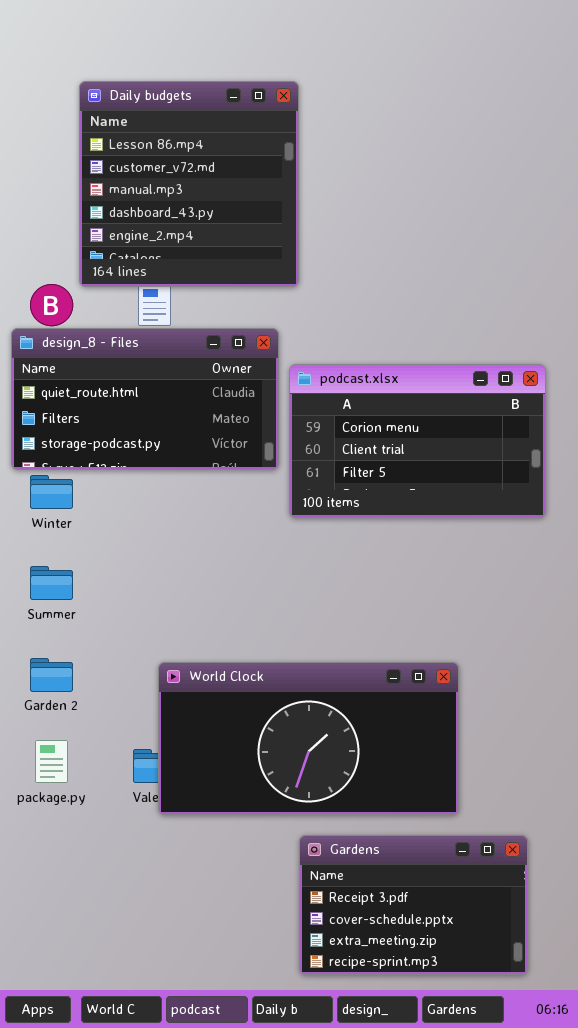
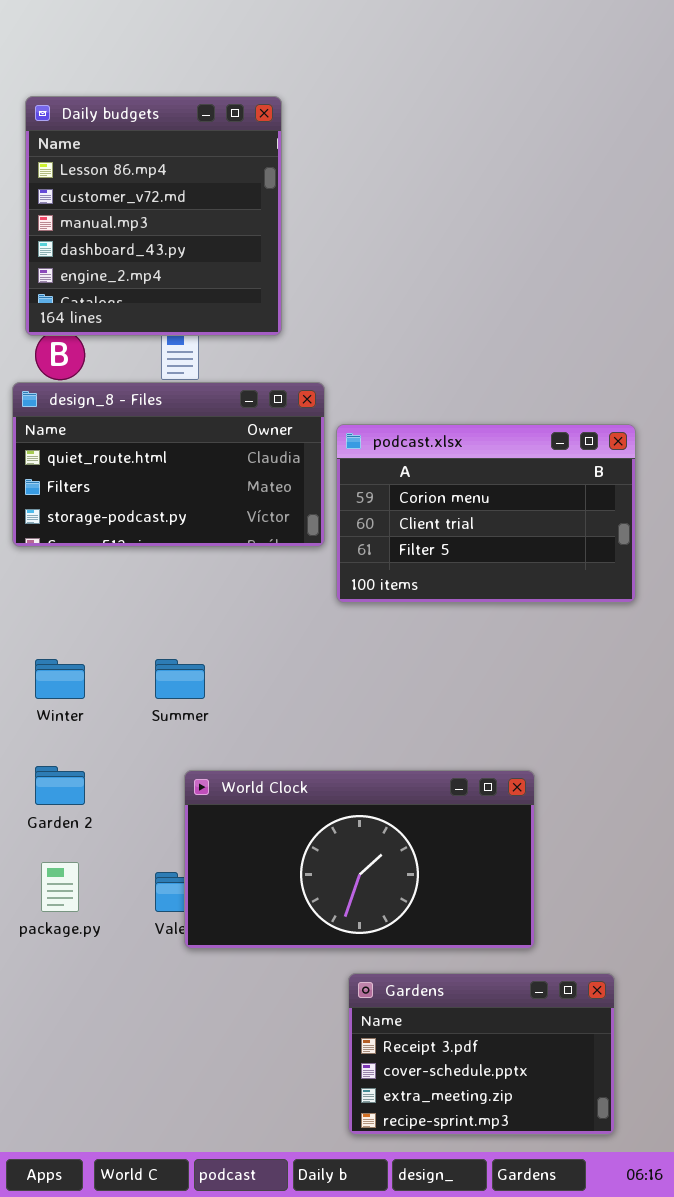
Daily budgets: [79,81,299,287] -> [25,96,282,336], moved
Winter: [30,475,73,509] -> [35,659,85,699], moved
Summer: [30,566,73,600] -> [155,659,205,699], moved

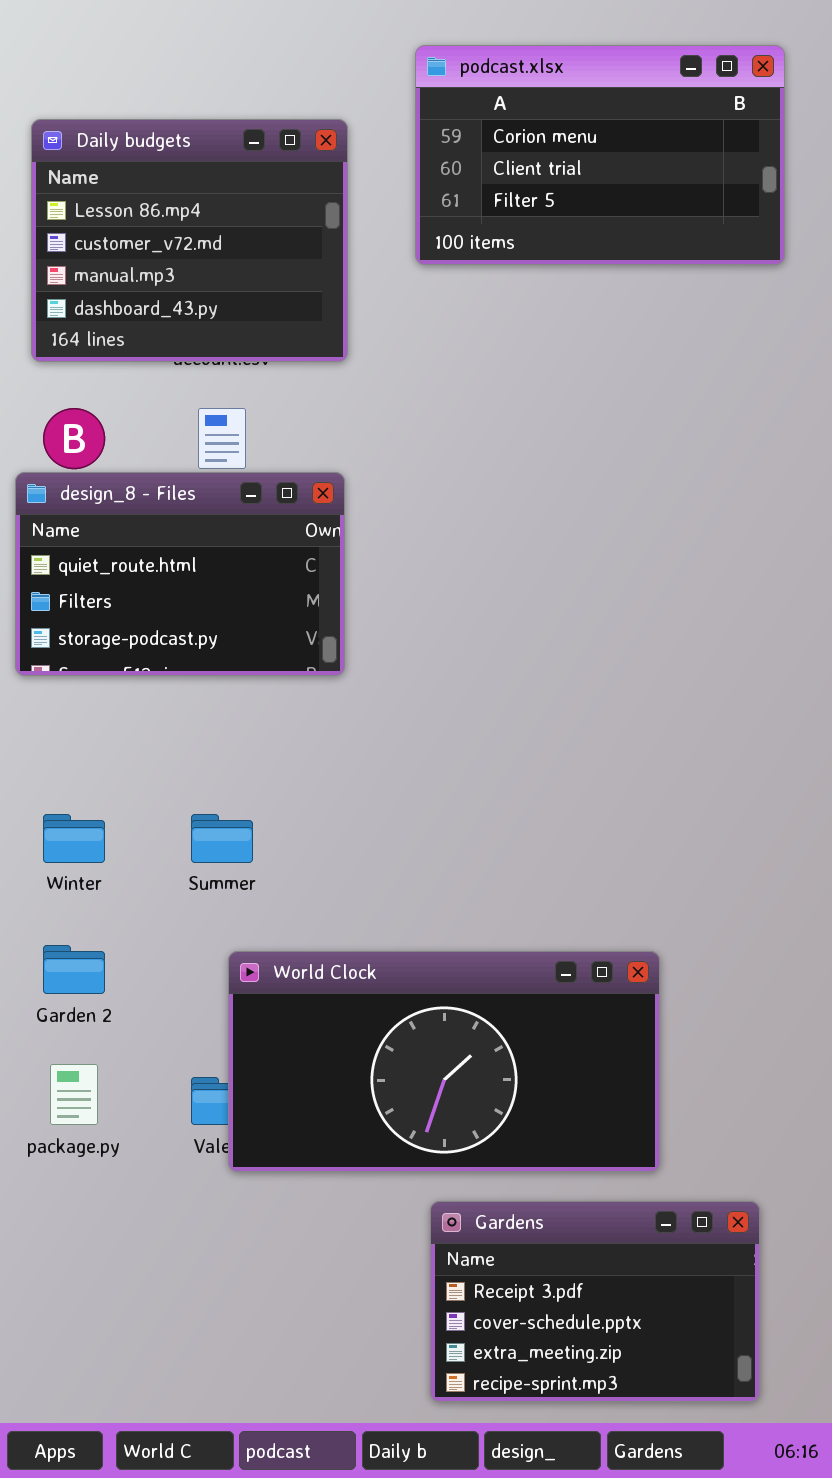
Daily budgets: [25,96,282,336] -> [31,119,348,362], resized
design_8 - Files: [12,382,325,547] -> [15,472,345,676], resized
podcast.xlsx: [336,424,636,603] -> [415,45,785,265], moved

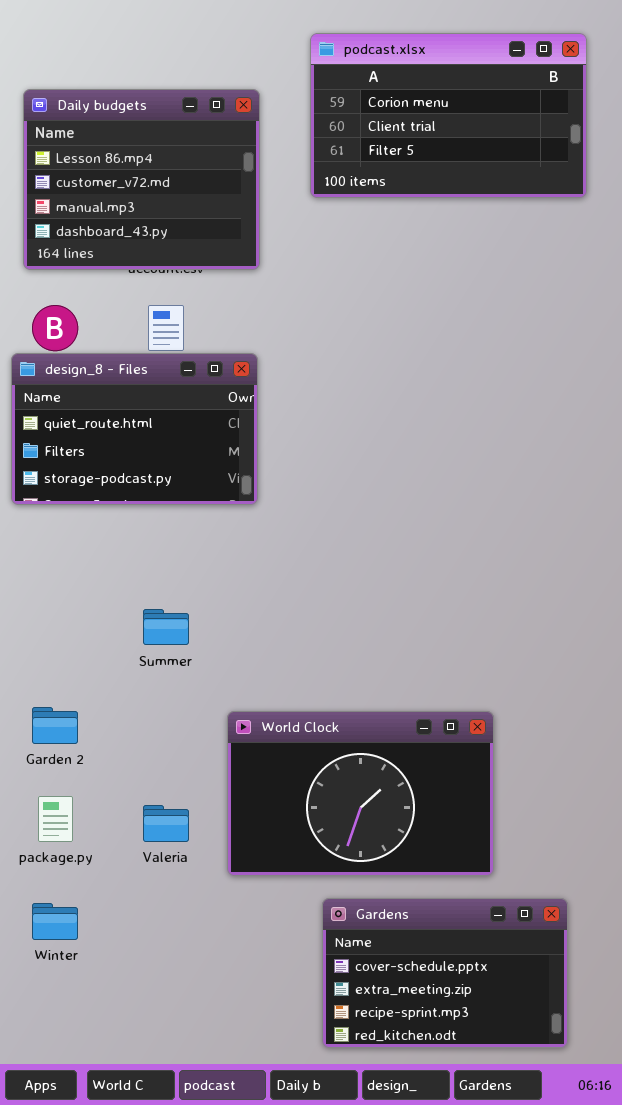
Winter: [43,814,105,863] -> [32,903,78,940], moved
World Clock: [228,951,660,1172] -> [227,711,494,876], resized
Gardens: [430,1201,760,1402] -> [322,898,568,1048], scrolled down 1 row

